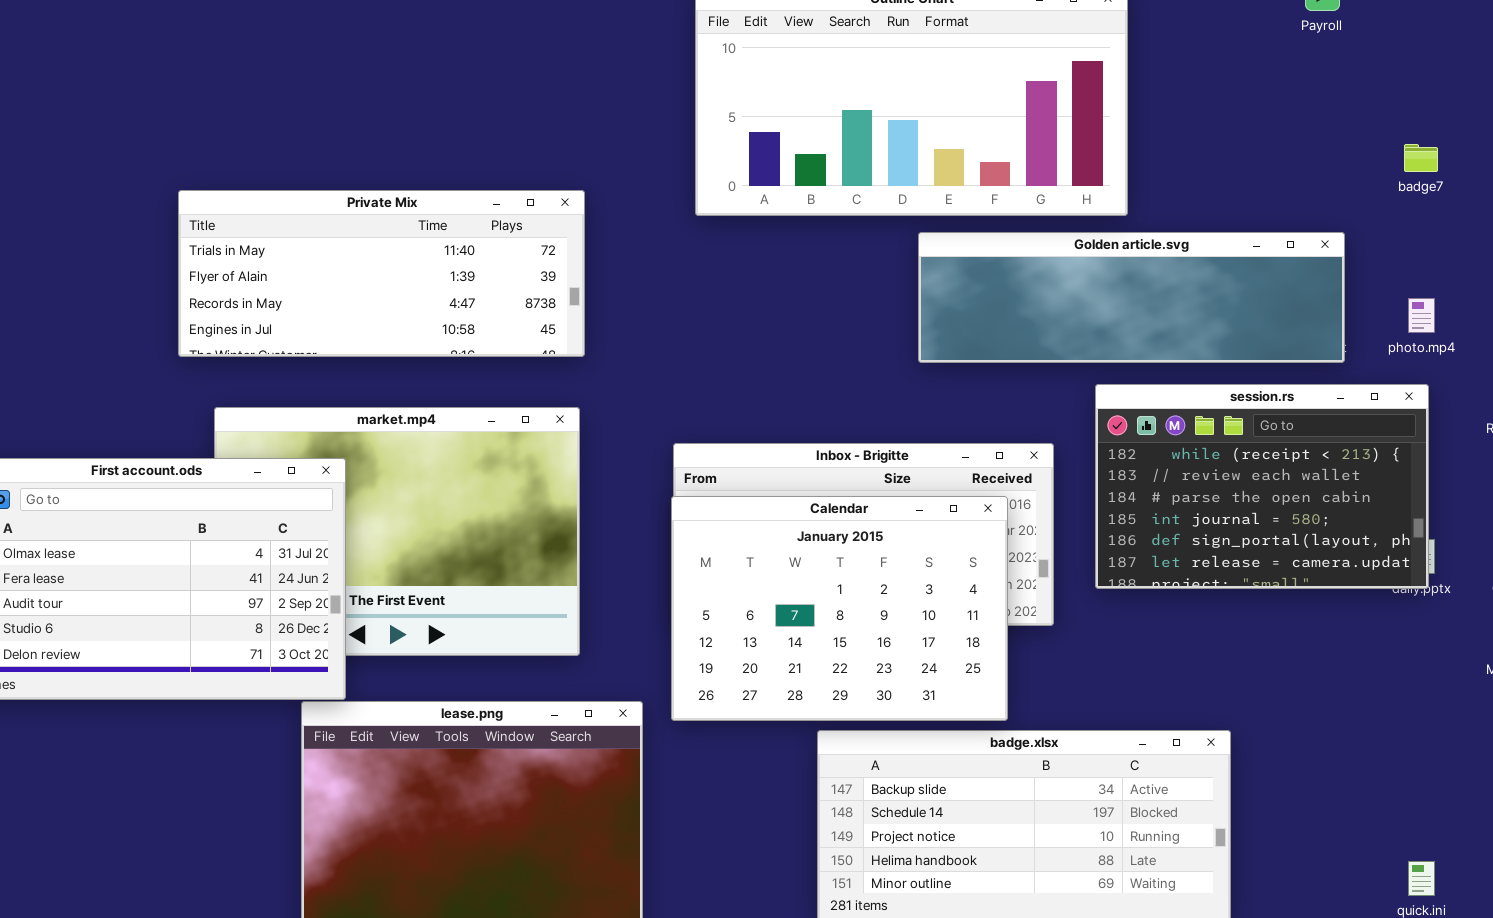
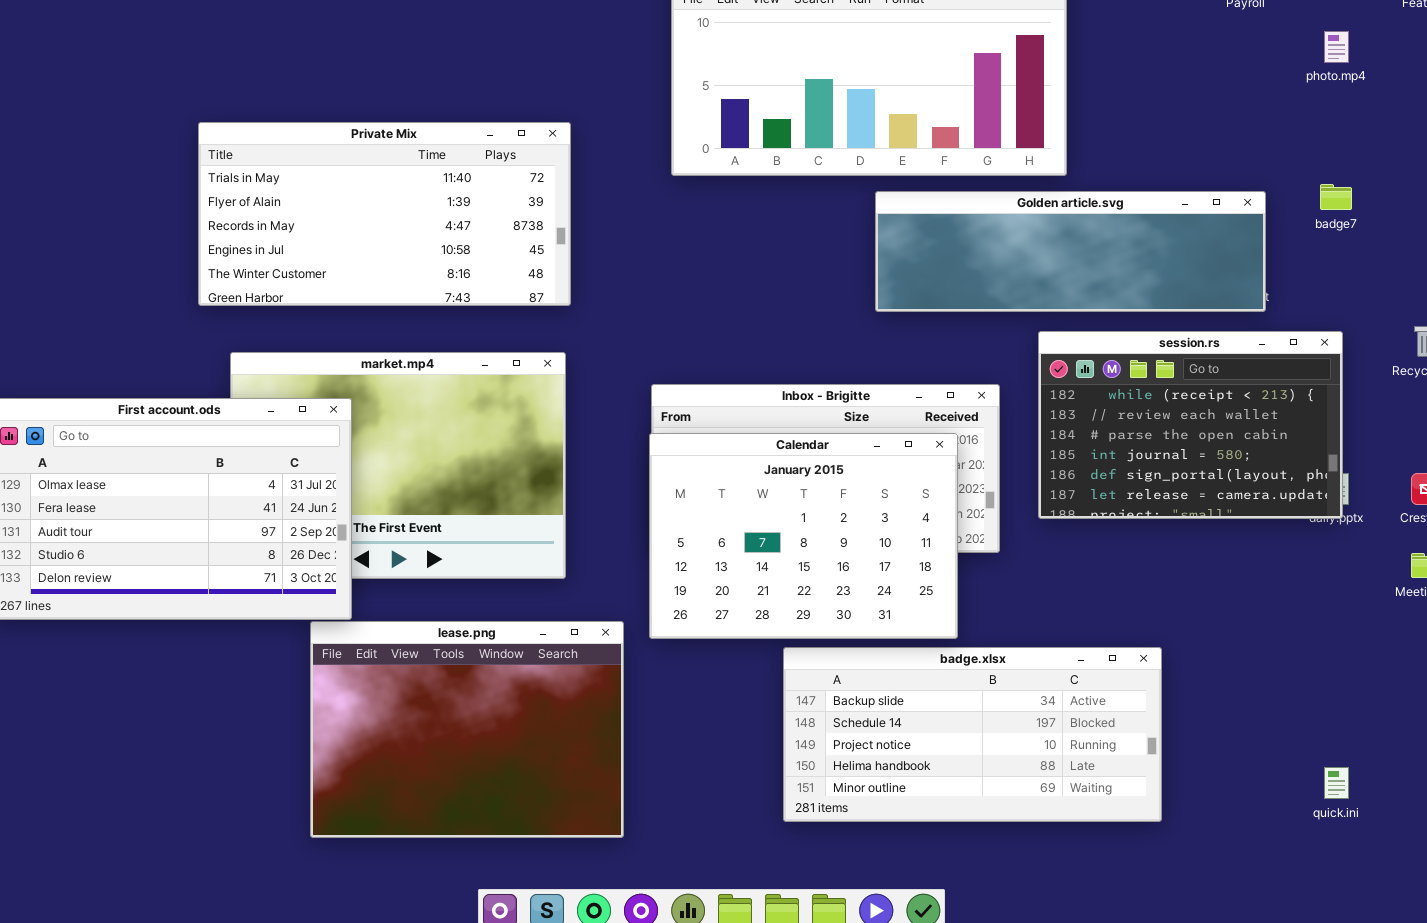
badge7: [1404,144,1438,172] -> [1320,184,1352,210], moved
Private Mix: [178,190,585,357] -> [198,122,571,306], resized
photo.mp4: [1408,298,1435,333] -> [1324,31,1349,63], moved

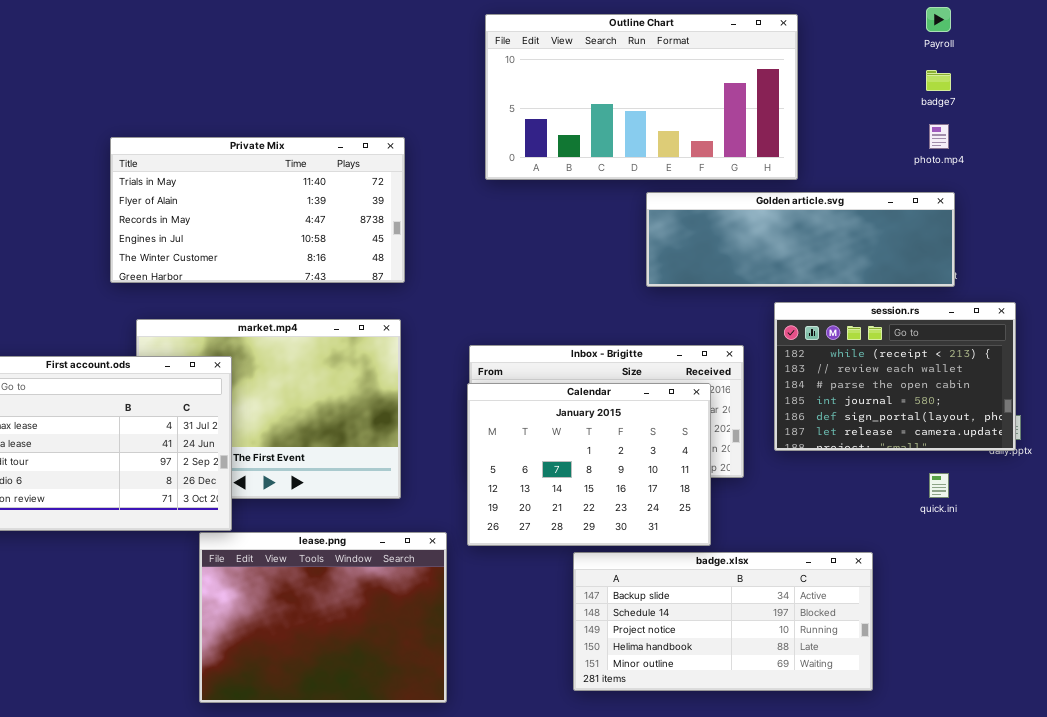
photo.mp4: [1324,31,1349,63] -> [929,124,949,149], moved
badge7: [1320,184,1352,210] -> [926,70,951,91], moved
quick.ini: [1324,767,1349,799] -> [929,473,949,498], moved

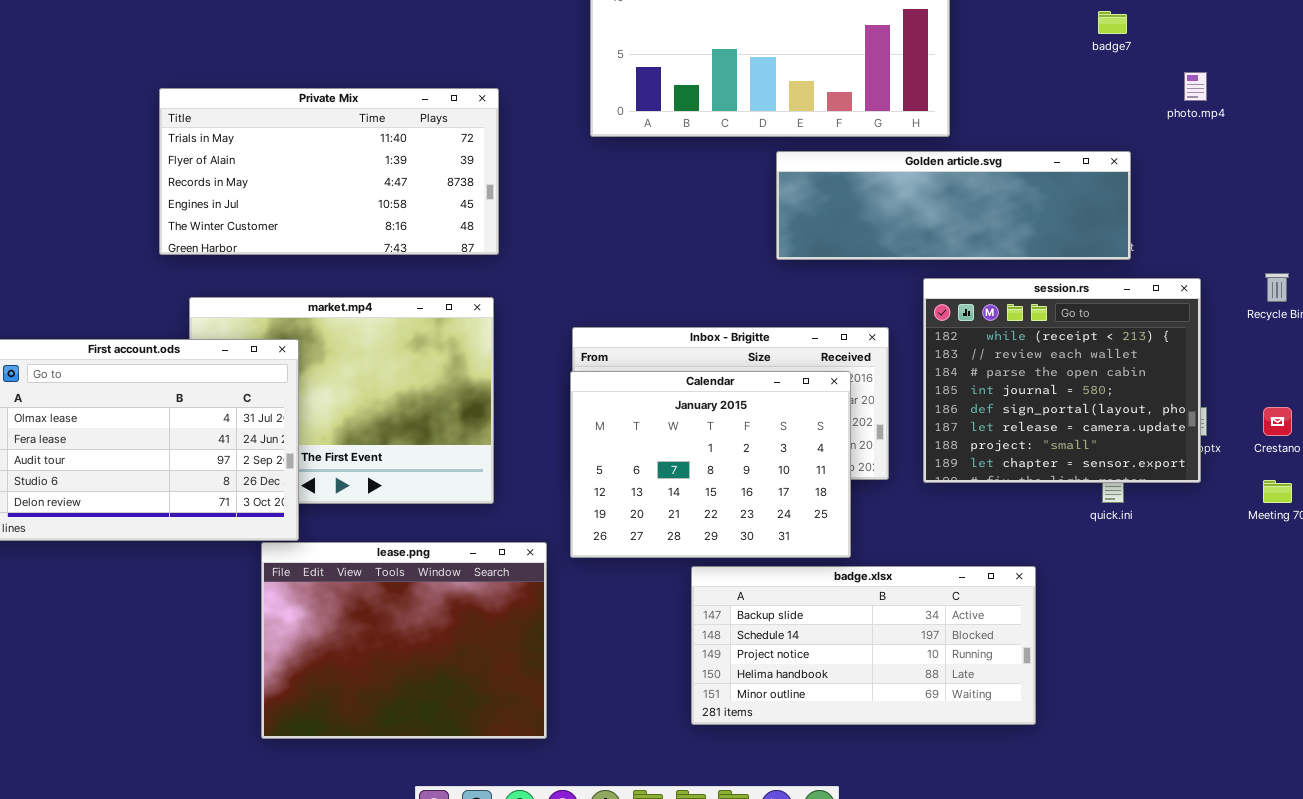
photo.mp4: [929,124,949,149] -> [1184,72,1207,101], moved
session.rs: [774,302,1016,451] -> [923,278,1201,483], resized

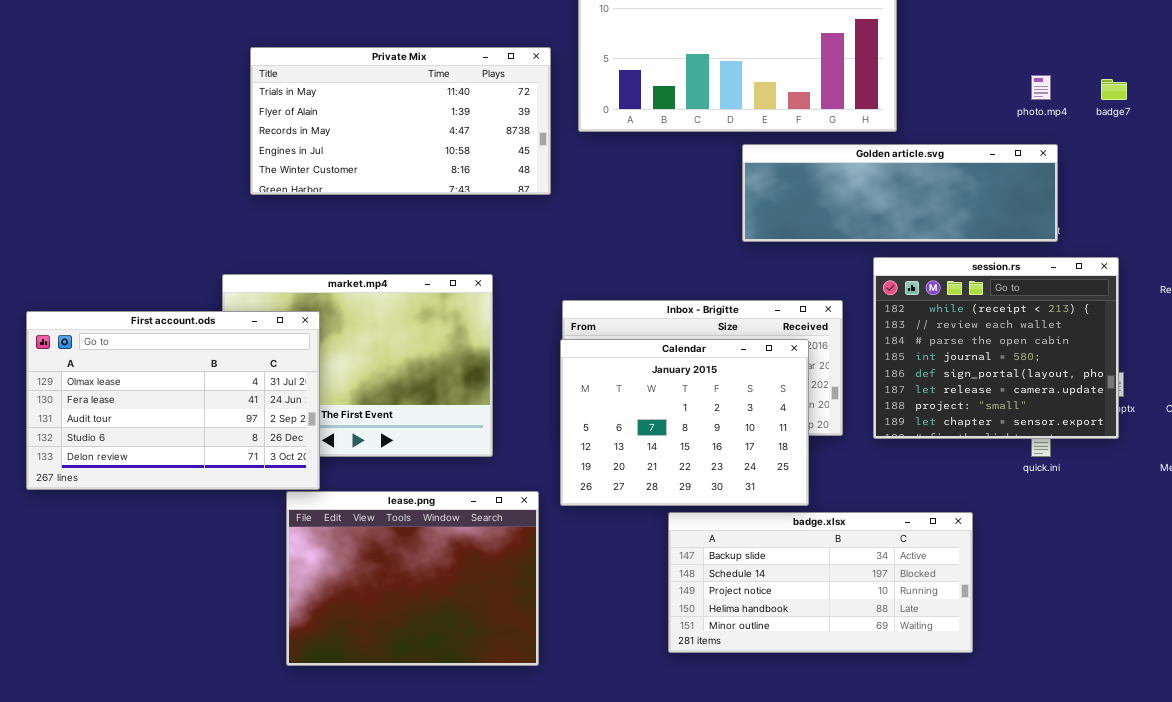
badge7: [1098,11,1127,34] -> [1101,79,1127,100], moved
photo.mp4: [1184,72,1207,101] -> [1031,75,1051,100], moved
Private Mix: [159,88,499,255] -> [250,47,551,195], moved

